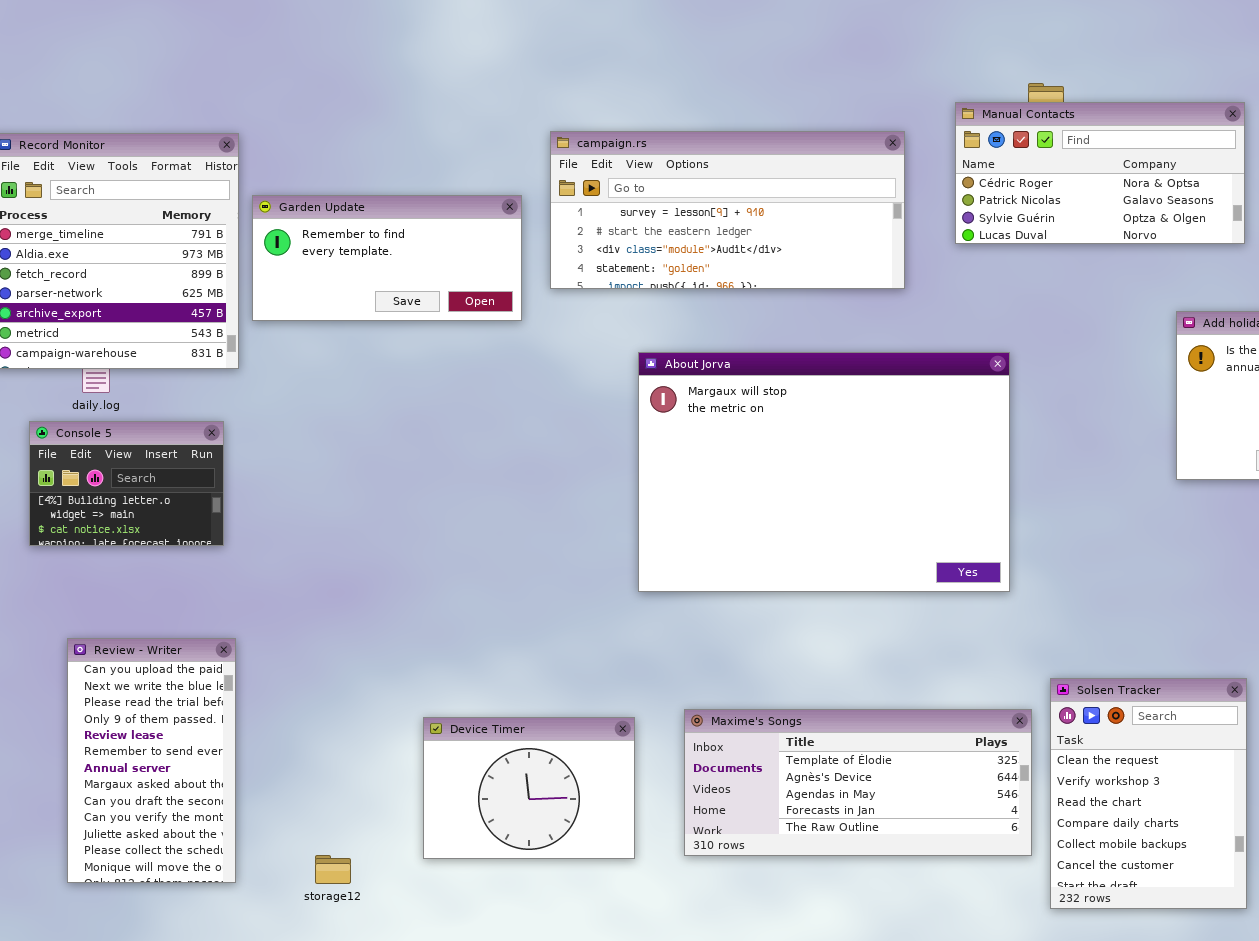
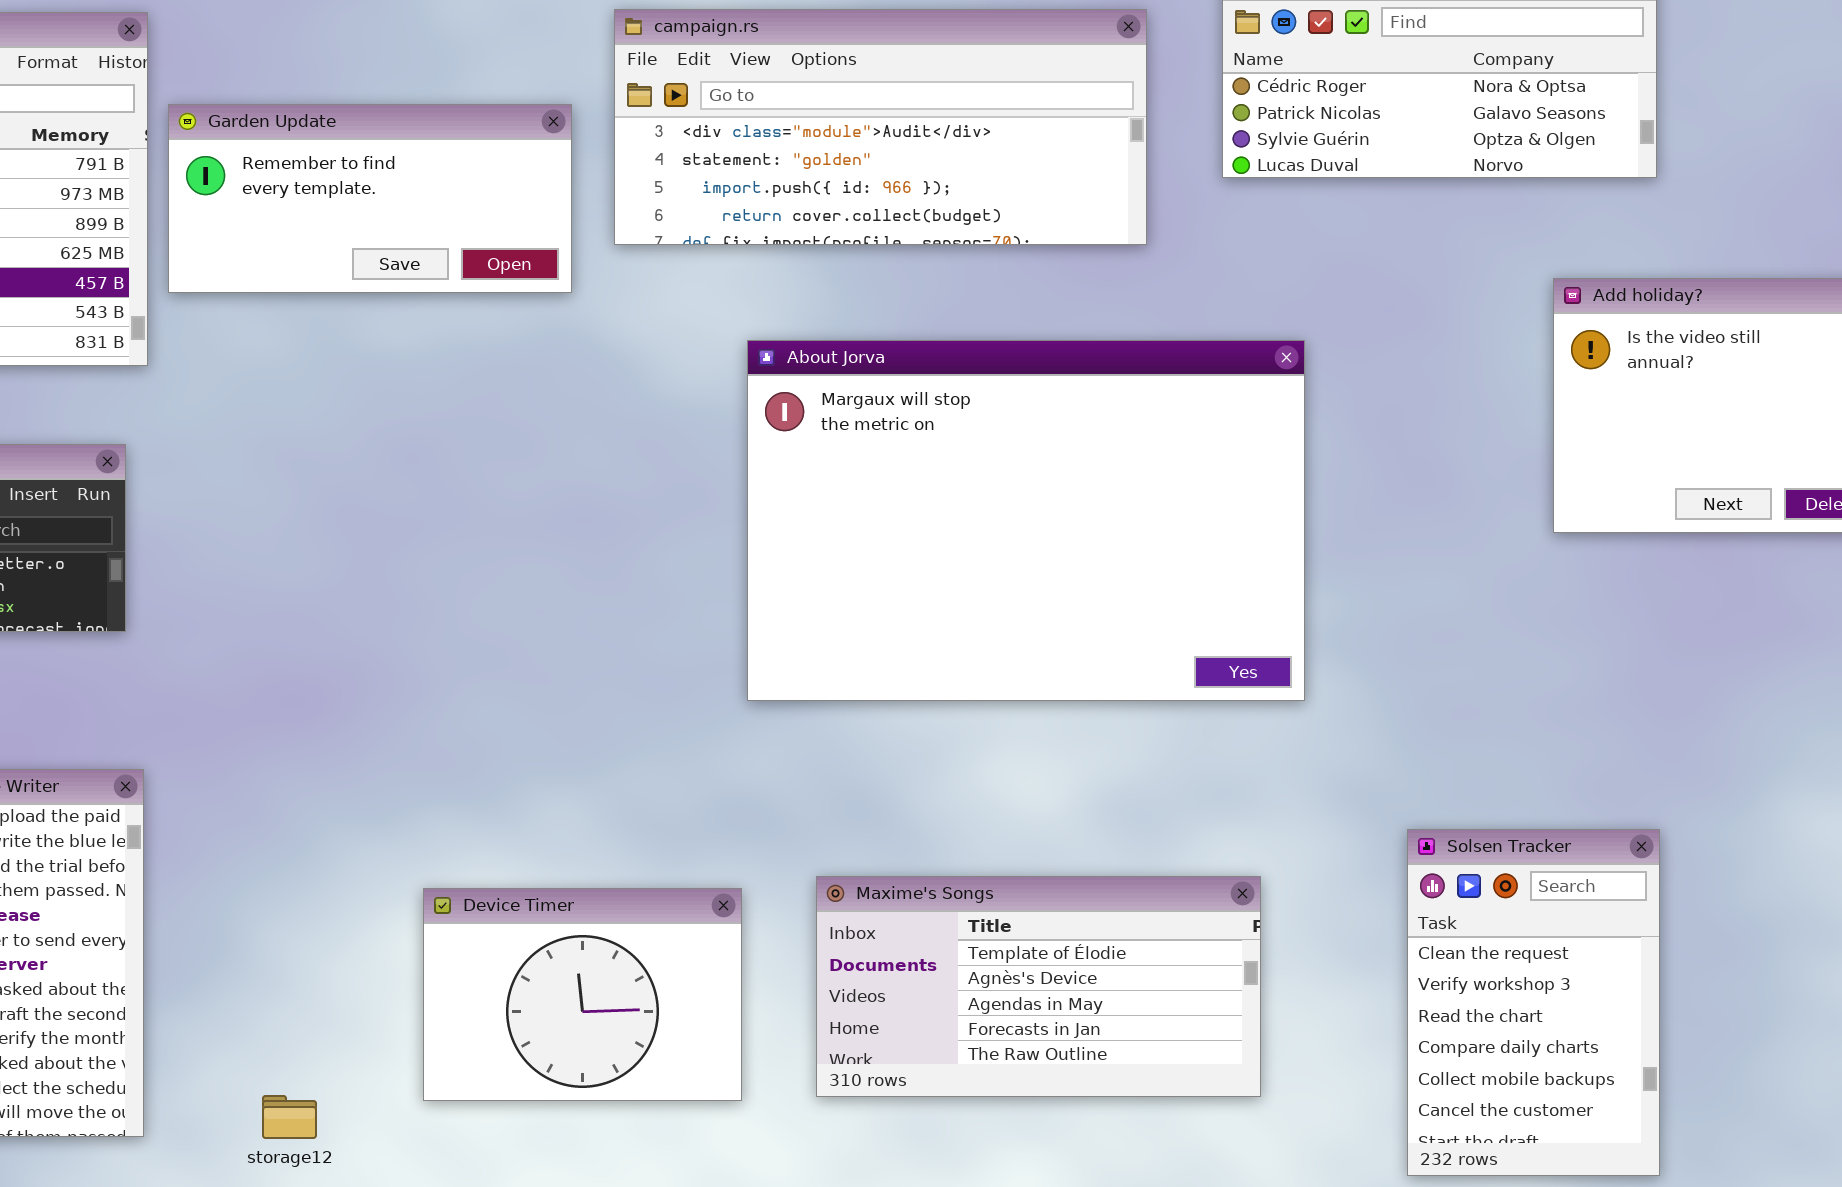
campaign.rs: [550,131,905,289] -> [614,9,1147,245], scrolled down 2 rows
Solsen Tracker: [1050,678,1247,909] -> [1407,829,1660,1176], resized
Maxime's Songs: [684,709,1032,856] -> [816,876,1261,1097], resized

